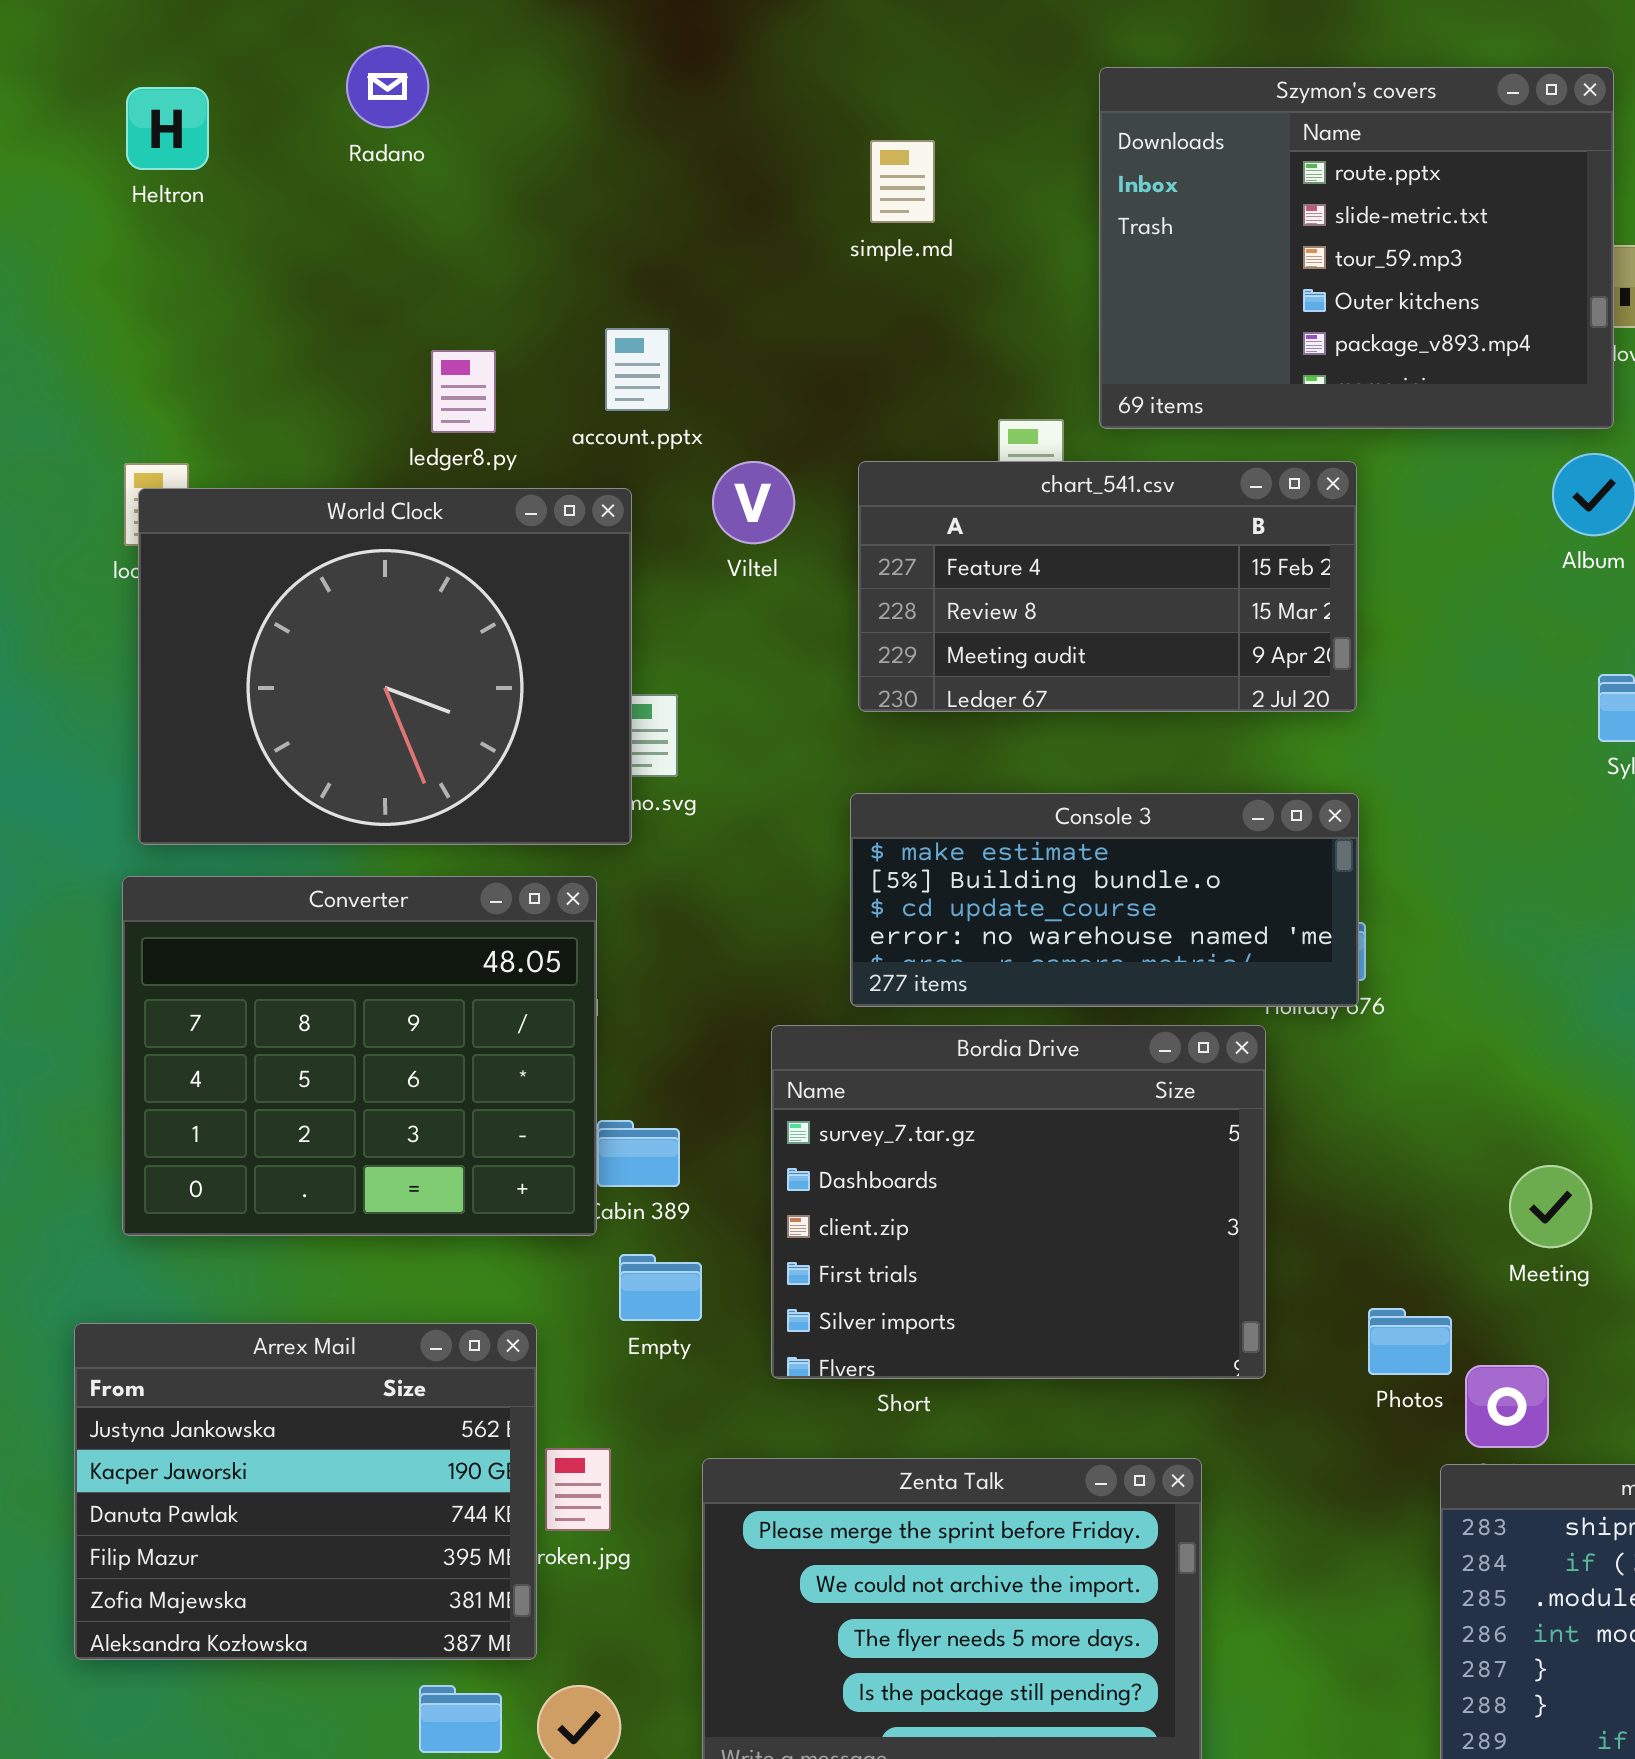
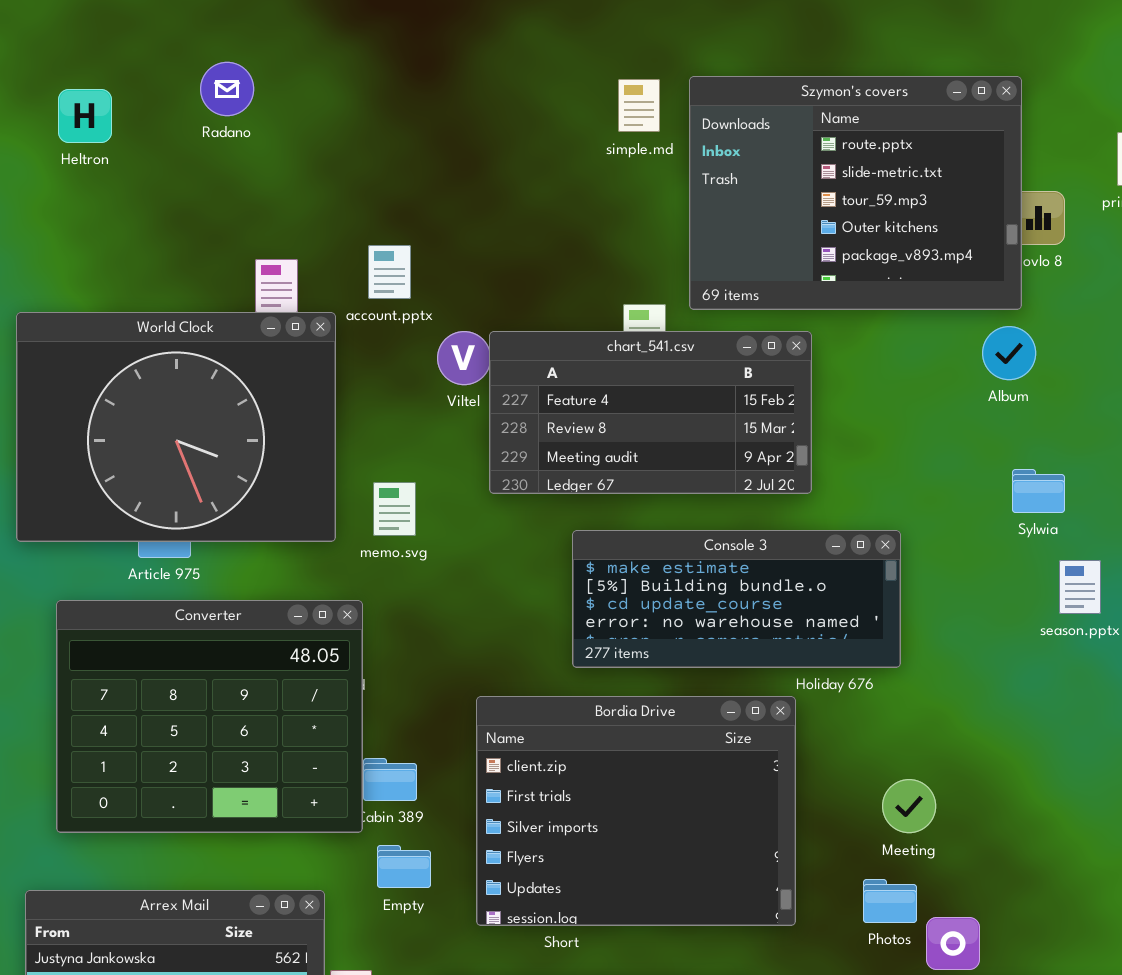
simple.md: [870,140,935,223] -> [618,79,660,132], moved
chart_541.csv: [858,461,1357,712] -> [489,331,812,494], moved
World Clock: [138,488,632,845] -> [16,312,336,542], moved
Console 3: [850,793,1359,1007] -> [572,530,901,668], moved
Bordia Drive: [771,1025,1266,1379] -> [476,696,796,926], scrolled down 2 rows
Meeting: [1509,1165,1592,1248] -> [882,779,936,833], moved

